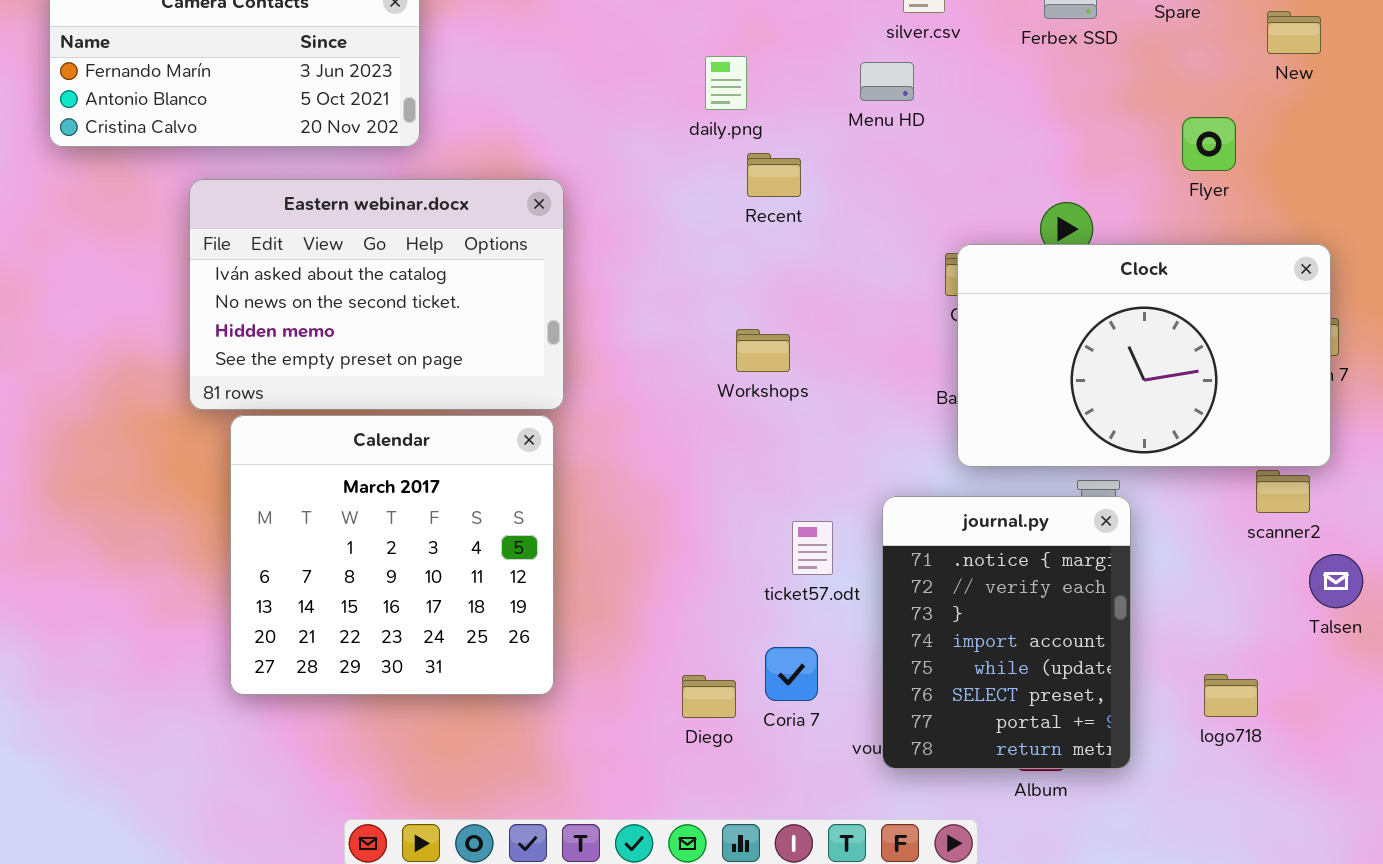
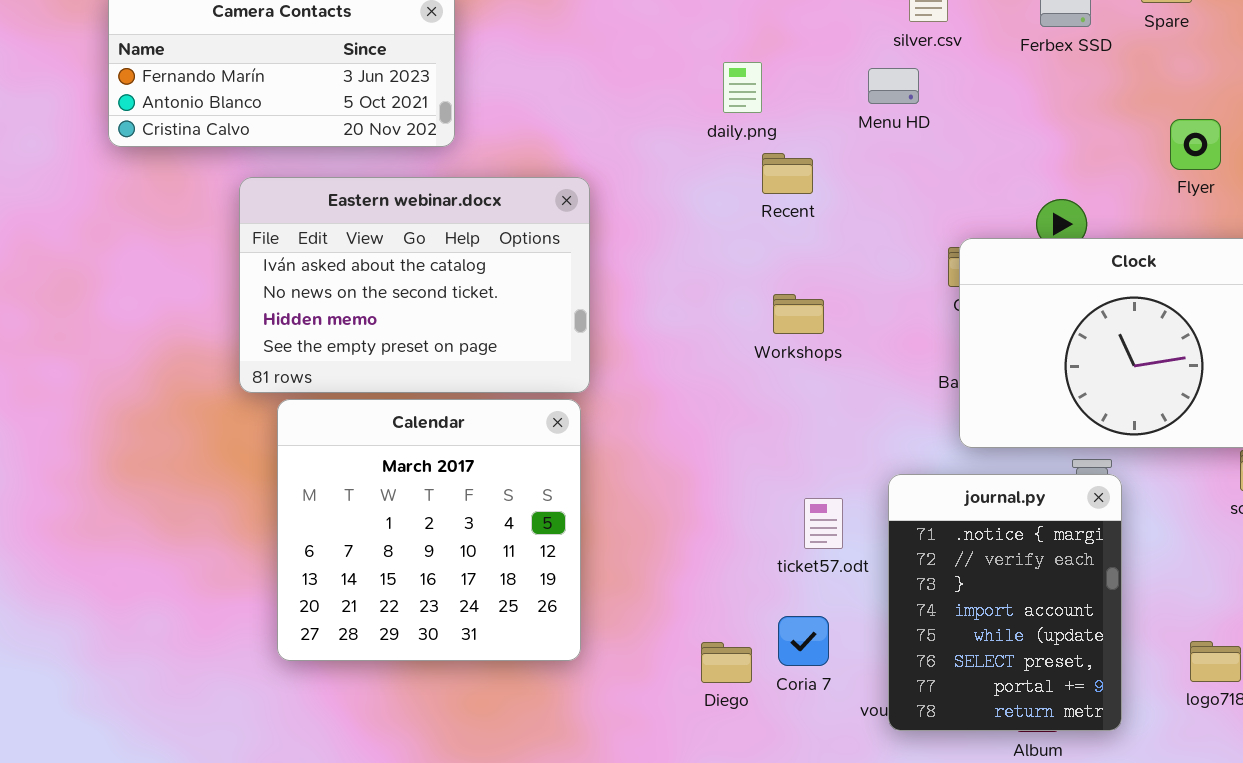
Workshops: [736,329,790,372] -> [773,294,824,334], moved

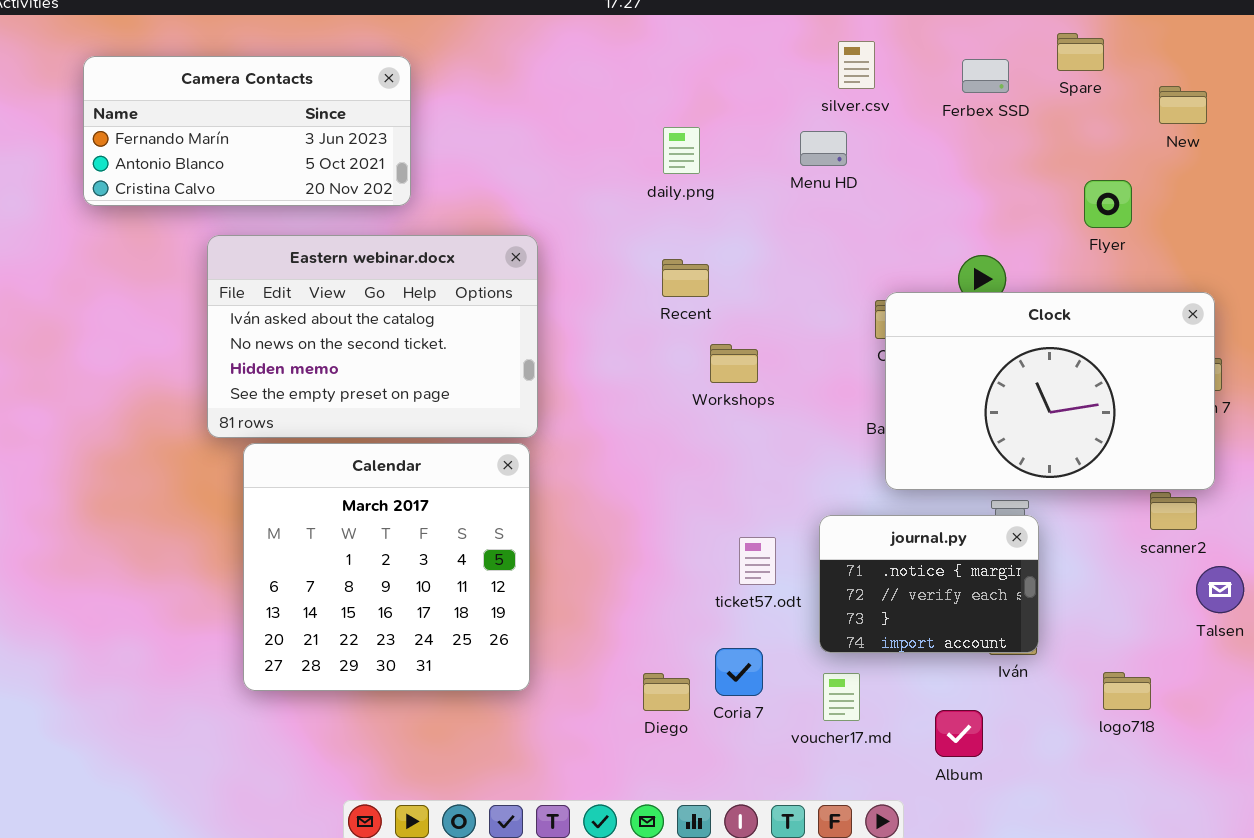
Recent: [762,153,813,194] -> [662,259,709,297], moved
journal.py: [888,474,1122,731] -> [819,515,1039,653], resized

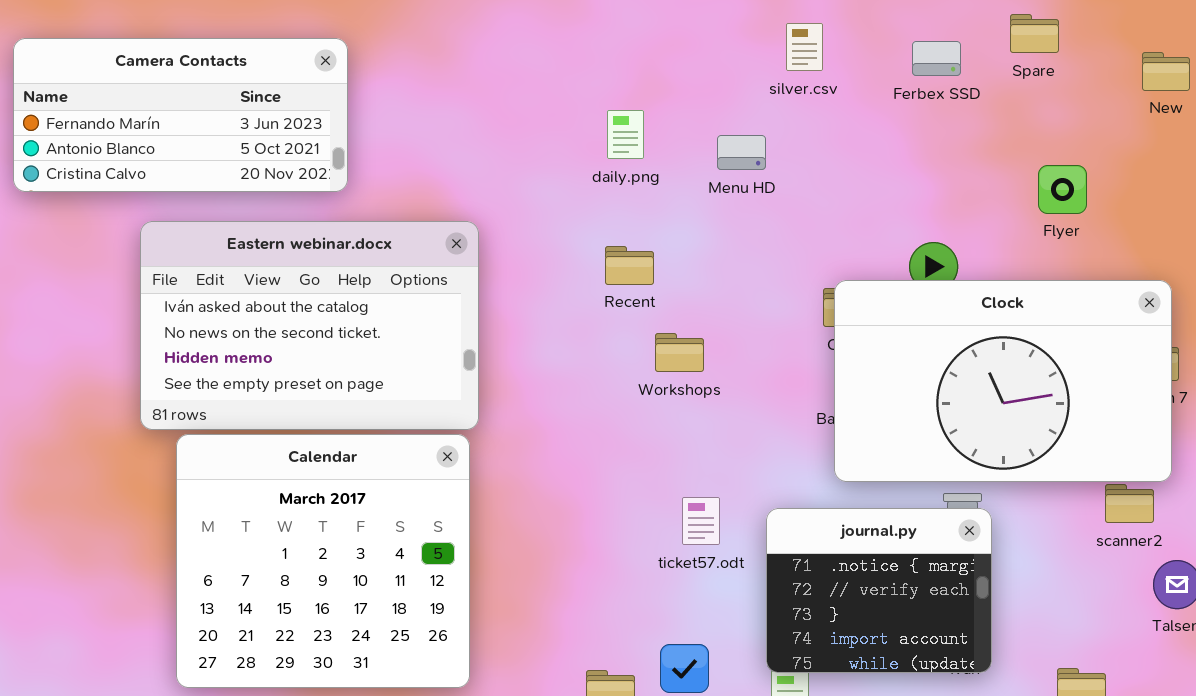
New: [1159,86,1207,124] -> [1142,52,1190,91], moved
Menu HD: [800,131,847,166] -> [717,135,766,170], moved
journal.py: [819,515,1039,653] -> [766,508,992,673], resized
ticket57.odt: [739,537,776,585] -> [682,497,720,545], moved

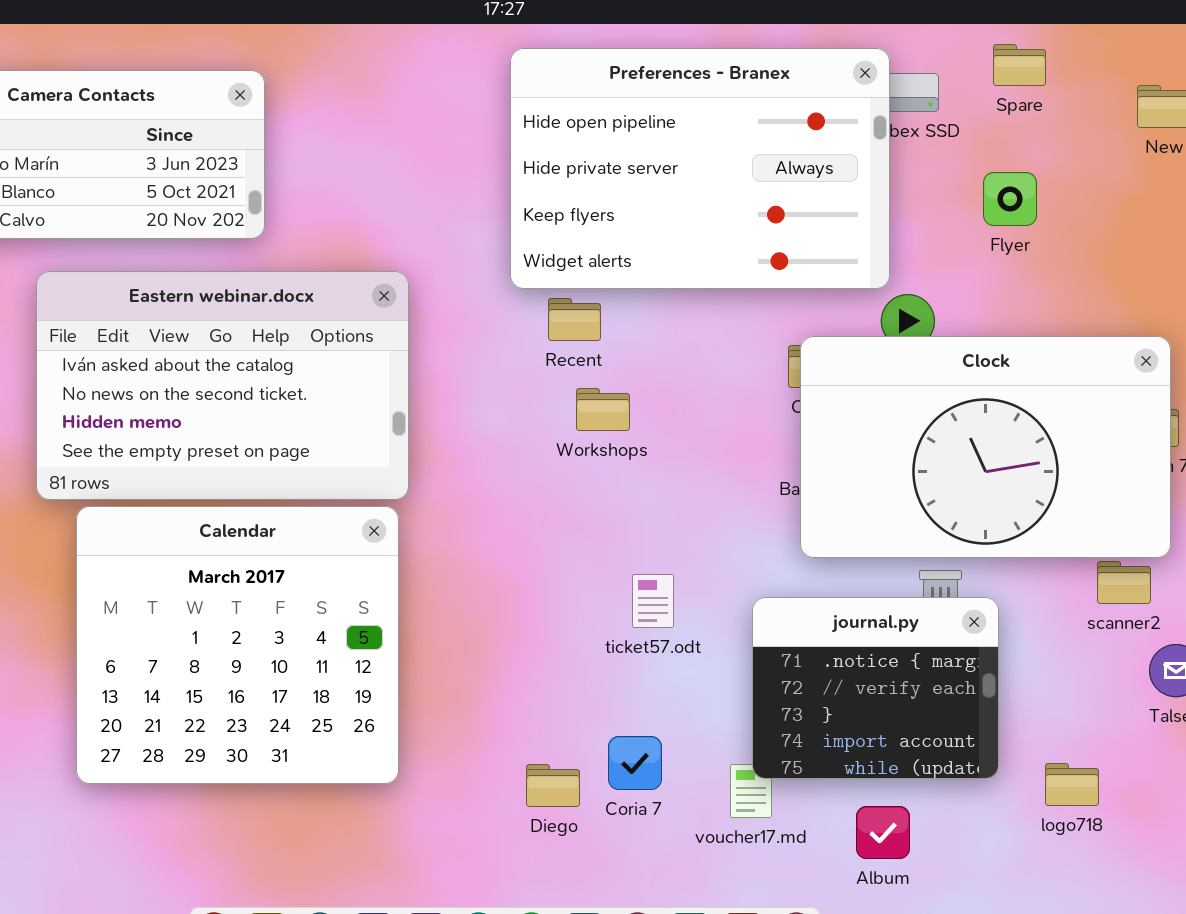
Preferences - Branex: none -> [510,48,890,289], opened
Flyer: [1038,165,1087,214] -> [983,172,1037,226], moved
Workshops: [655,333,704,372] -> [576,388,630,431], moved
journal.py: [766,508,992,673] -> [752,597,999,779], moved

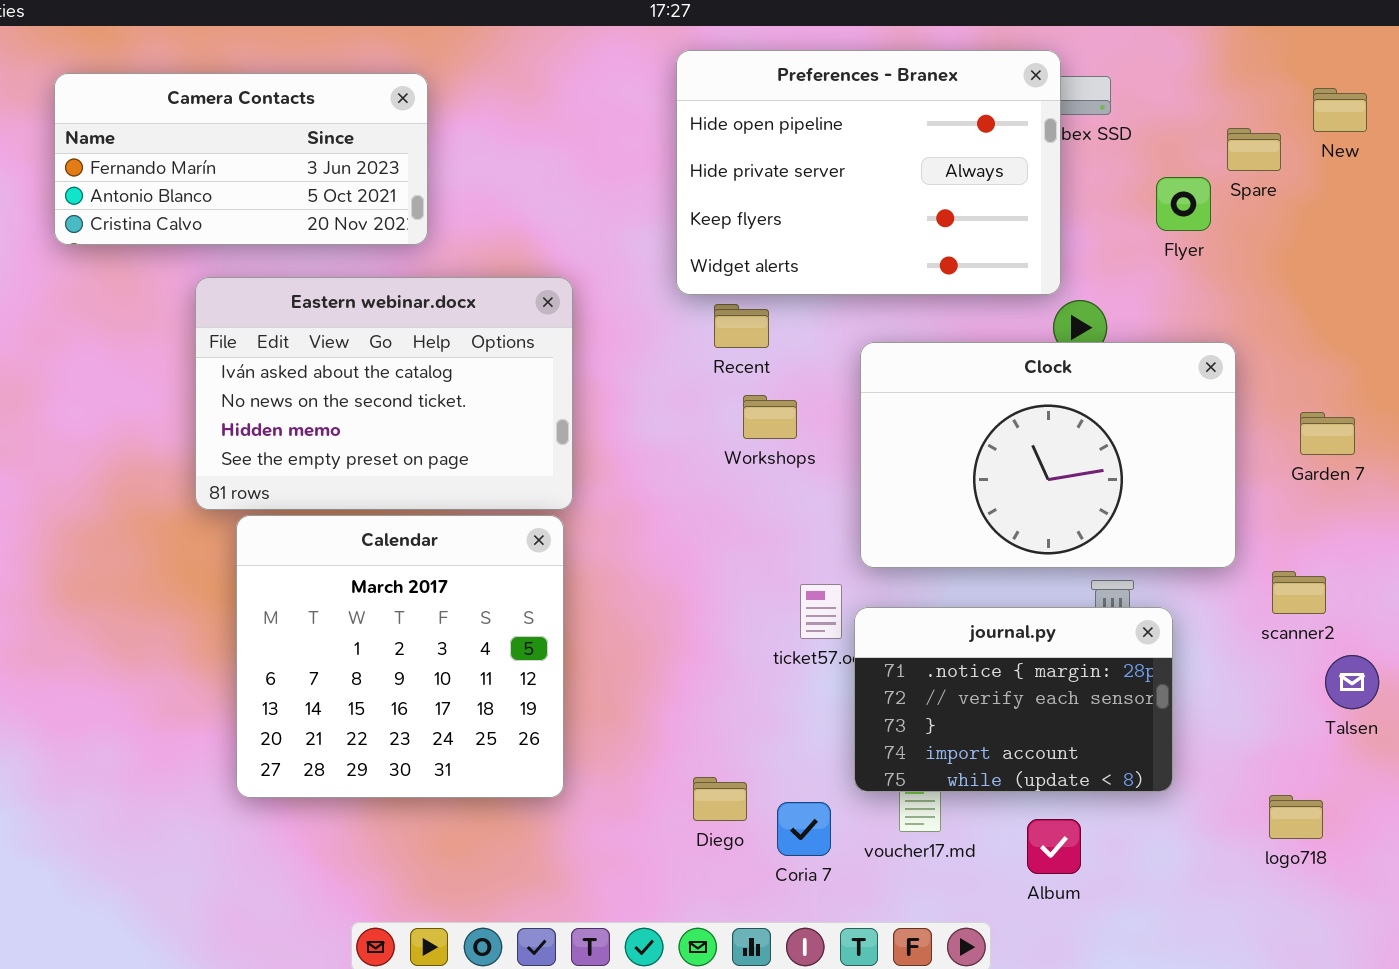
Spare: [993,44,1046,86] -> [1227,128,1281,171], moved
Clock: [800,336,1171,558] -> [860,342,1236,568], moved
journal.py: [752,597,999,779] -> [854,607,1173,792], resized
Coria 7: [608,736,662,790] -> [777,802,831,856], moved
logo718: [1045,763,1099,806] -> [1269,795,1323,839], moved

